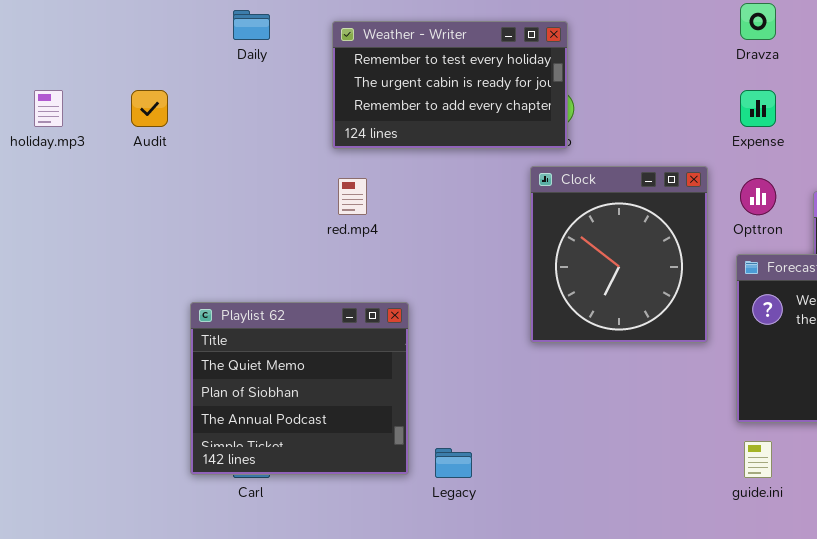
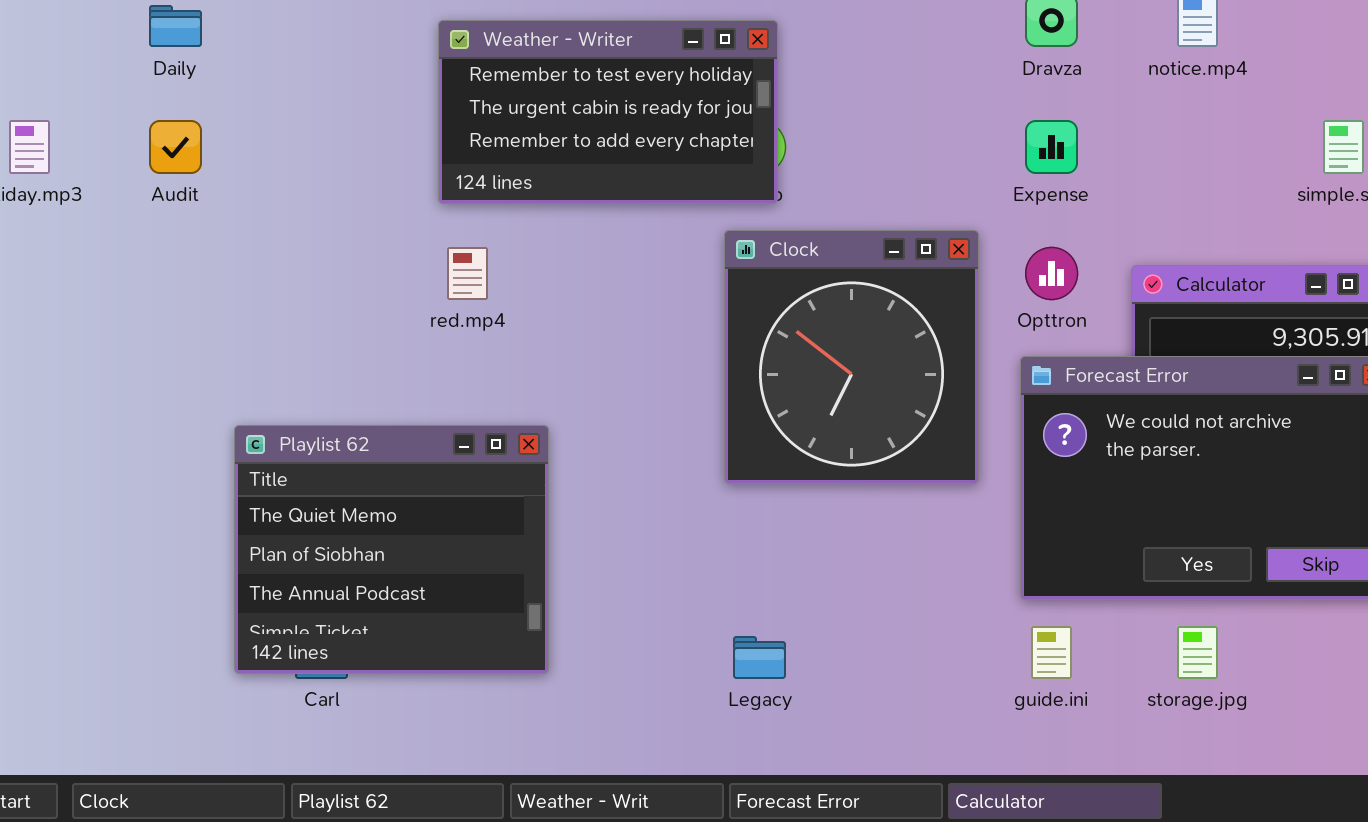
Daily: [233,10,270,40] -> [149,5,202,47], moved
Legacy: [435,448,472,478] -> [733,636,786,679], moved

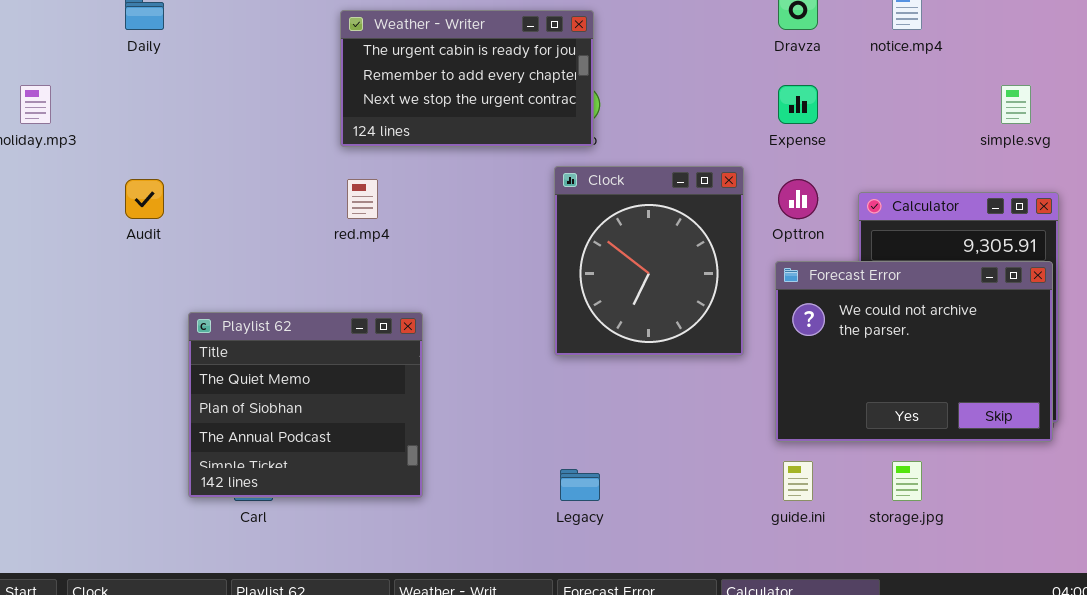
Weather - Writer: [438,20,778,204] -> [340,10,594,147], scrolled down 1 row
Audit: [149,120,202,174] -> [125,179,164,219], moved

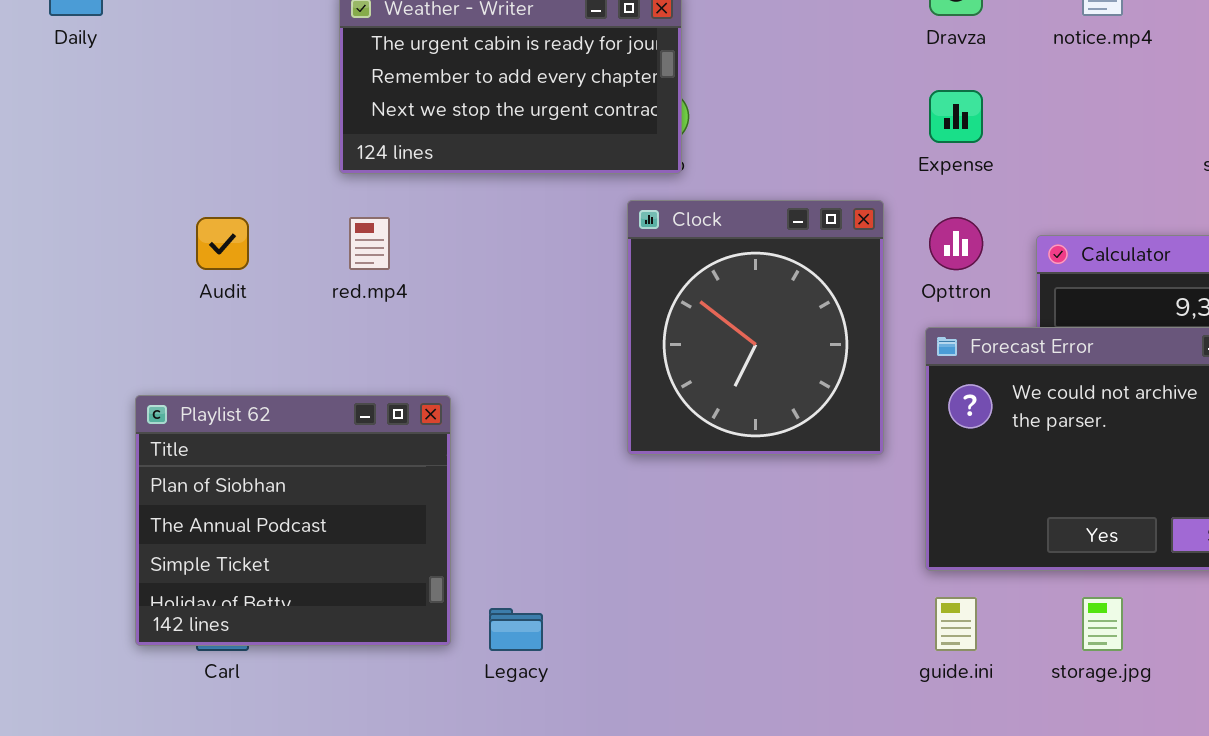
Audit: [125,179,164,219] -> [196,217,249,270], moved
Playlist 62: [188,312,423,498] -> [135,395,451,646], scrolled down 1 row
Legacy: [560,469,600,501] -> [489,608,543,651], moved

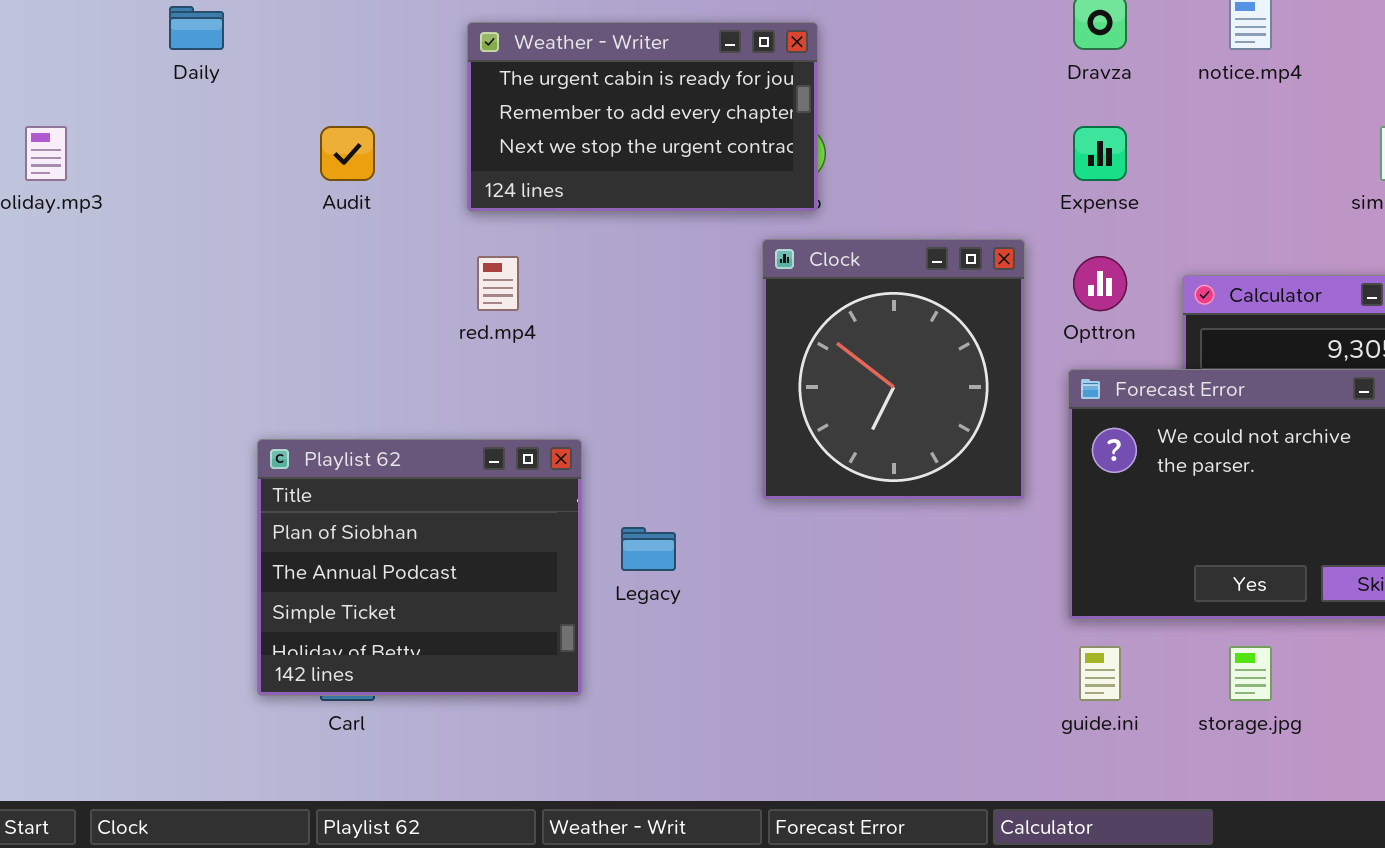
Audit: [196,217,249,270] -> [320,126,375,181], moved
Legacy: [489,608,543,651] -> [621,527,676,571], moved

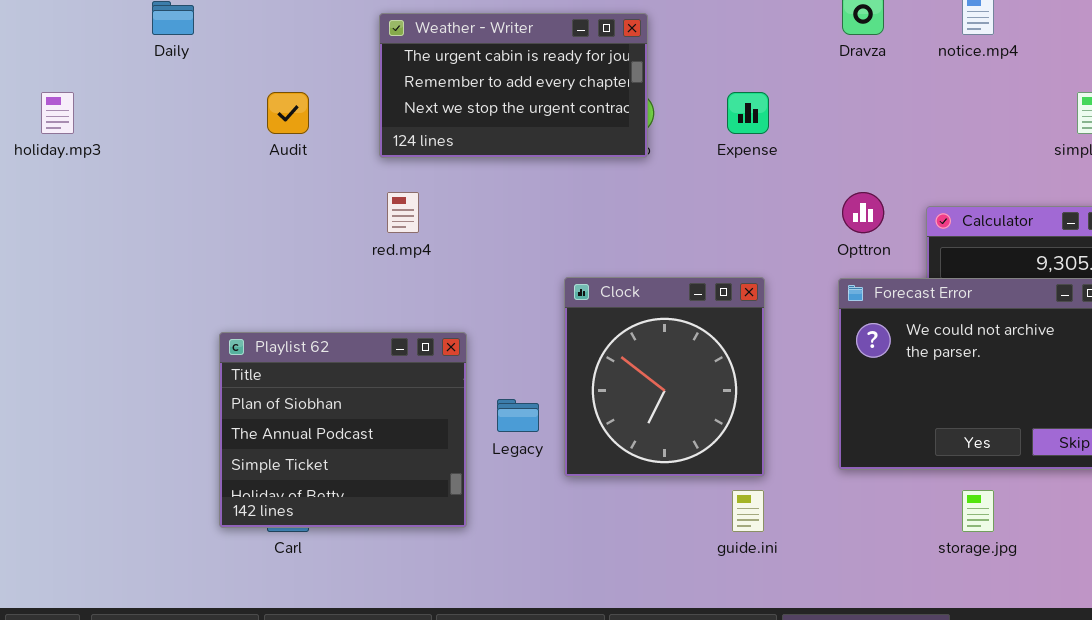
Expense: [1073,126,1127,181] -> [727,92,769,134], moved
Clock: [762,239,1025,500] -> [564,277,765,477], moved
guide.ini: [1079,646,1121,701] -> [732,490,764,532], moved

